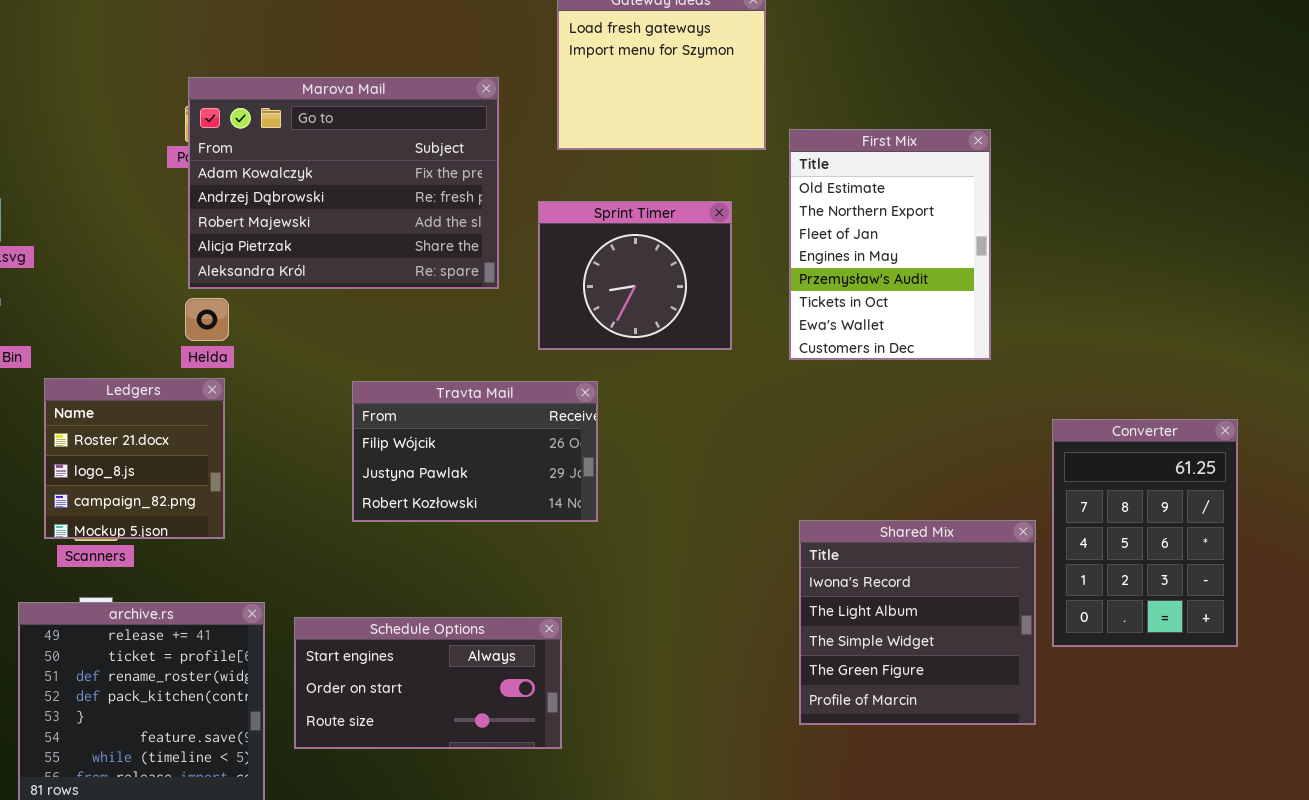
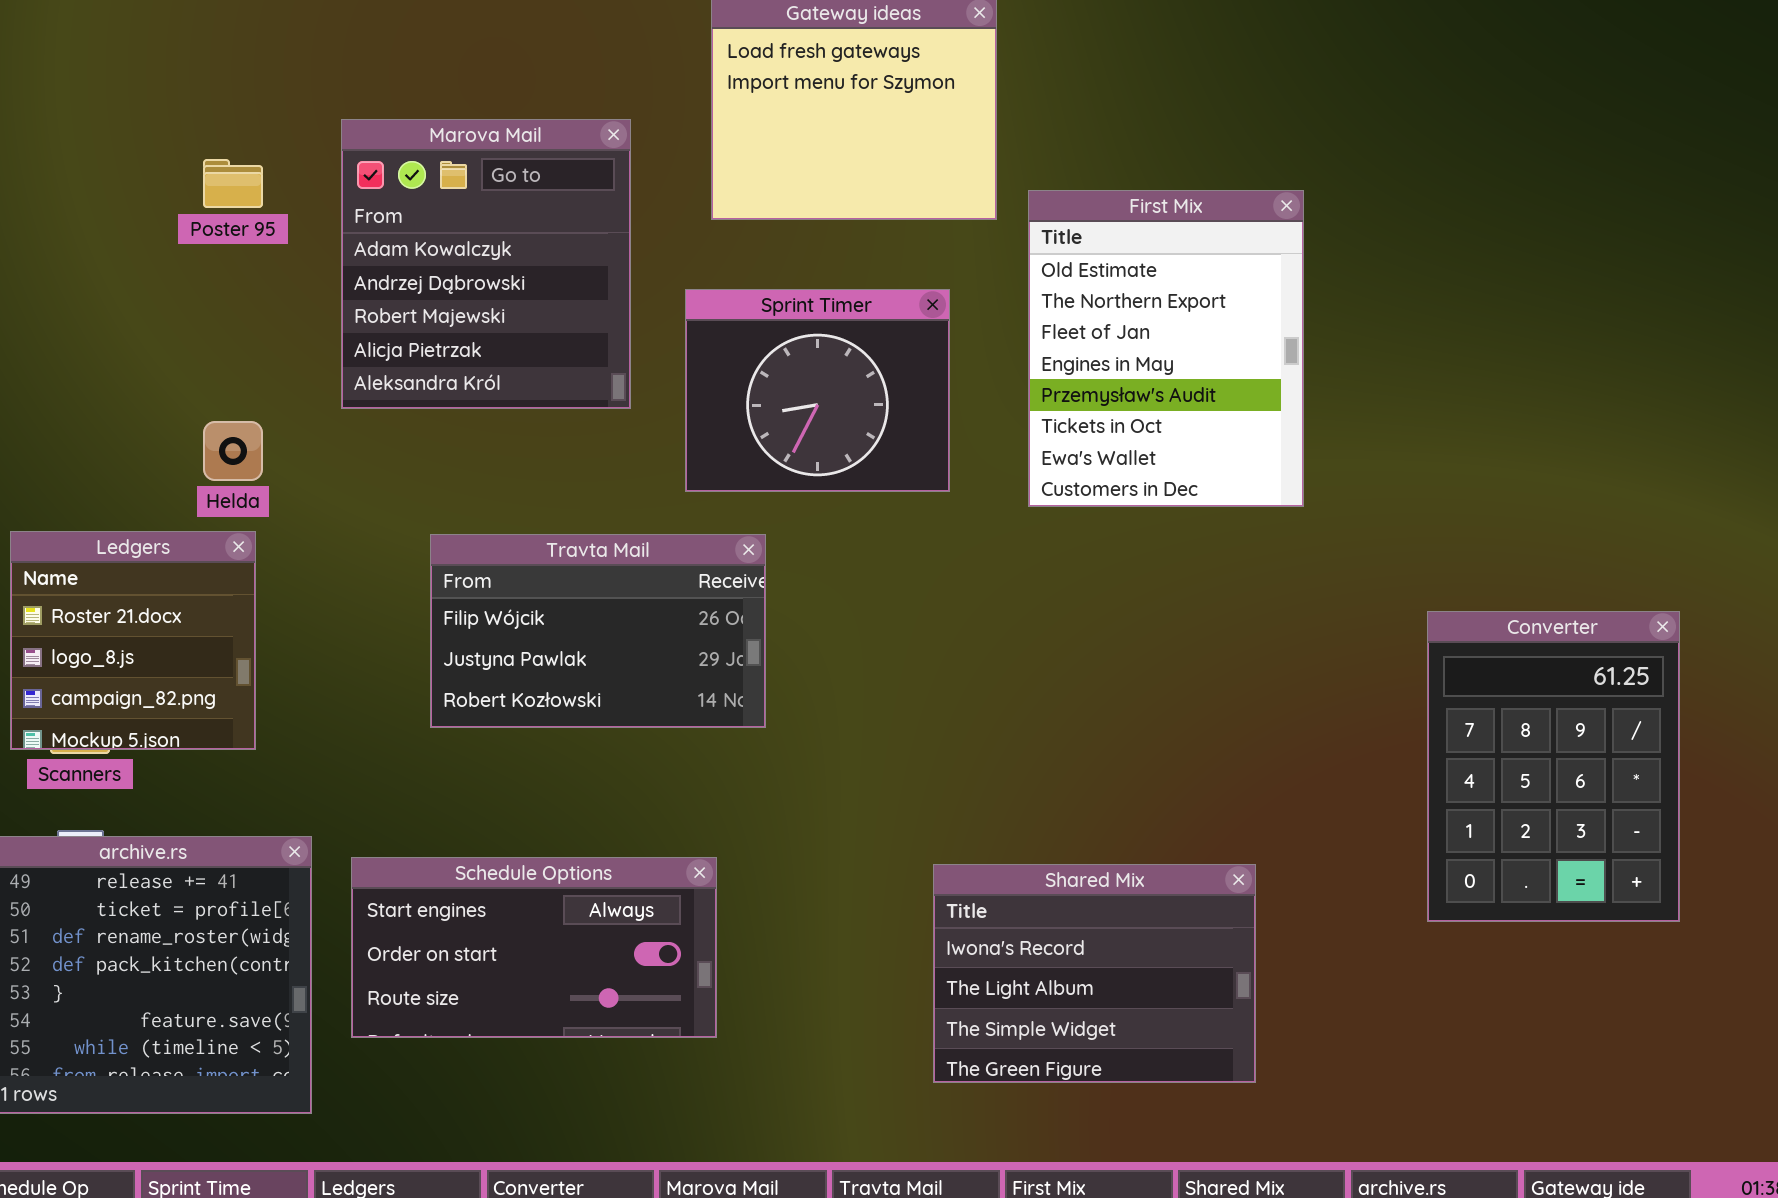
Marova Mail: [188,77,499,289] -> [341,119,631,409], resized
Converter: [1052,419,1238,647] -> [1427,611,1680,922], moved
Shared Mix: [799,520,1036,725] -> [933,864,1256,1083], moved, resized

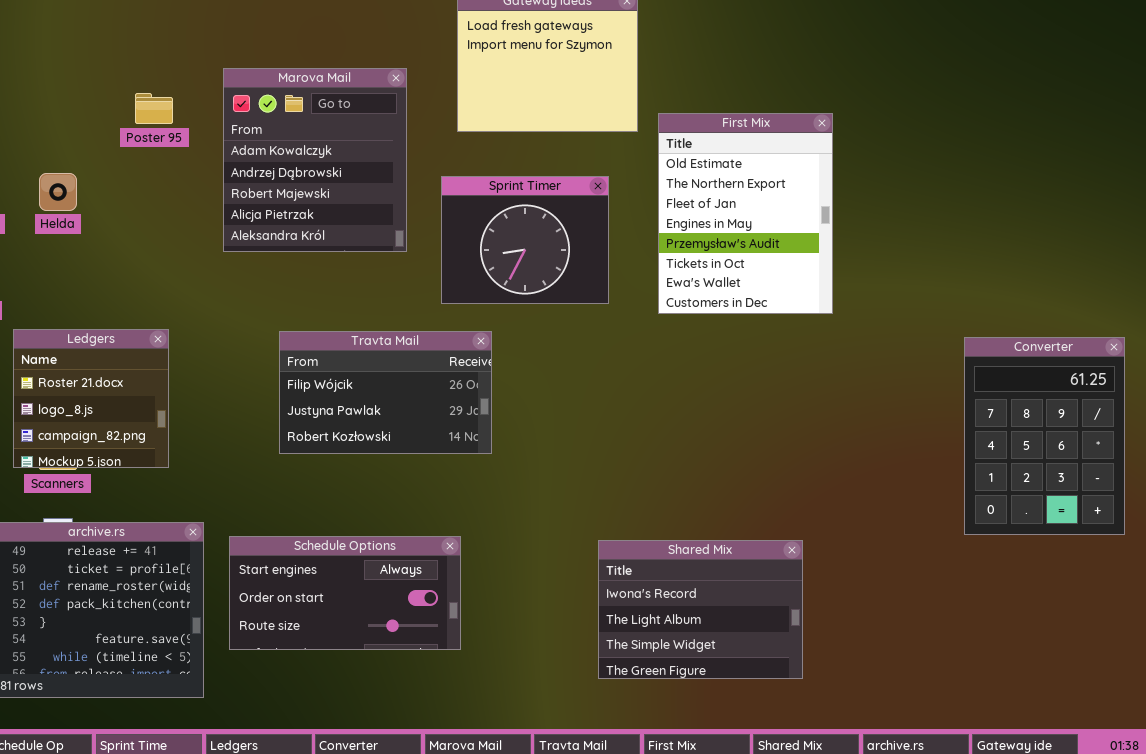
Helda: [203,421,263,481] -> [39,173,77,211], moved
Converter: [1427,611,1680,922] -> [964,337,1125,535], moved

